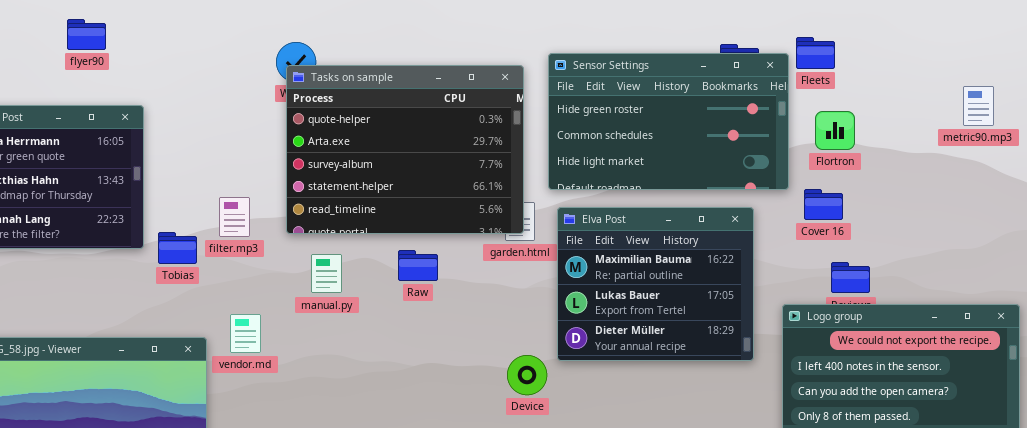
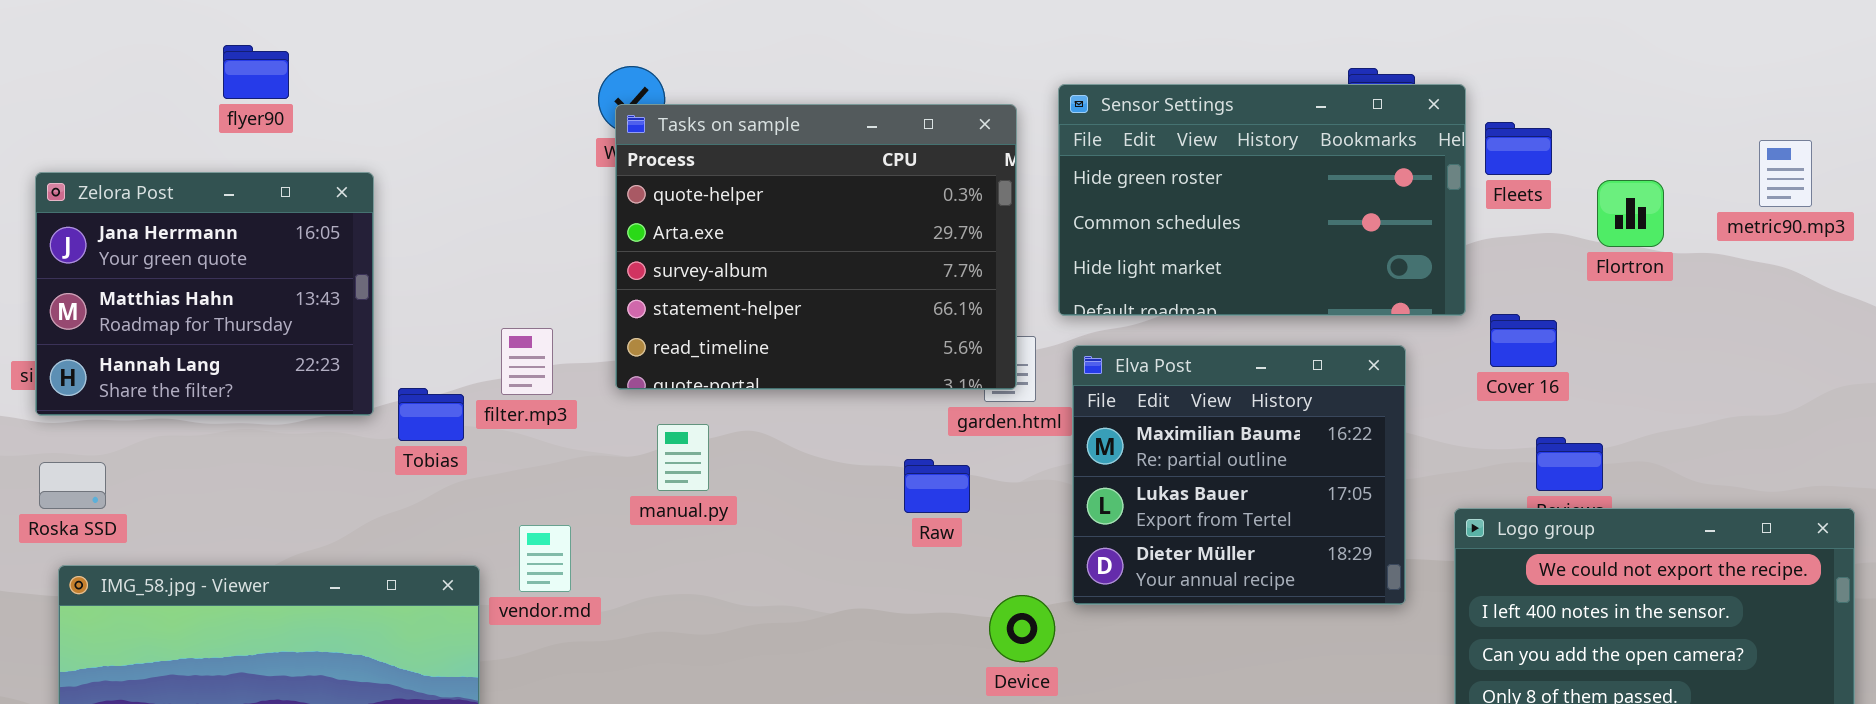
flyer90: [67,19,106,50] -> [223,45,289,99], moved
Fleets: [796,37,835,69] -> [1485,122,1552,175], moved
Flortron: [815,111,855,150] -> [1597,180,1664,247], moved
Raw: [398,250,438,281] -> [904,459,970,513], moved

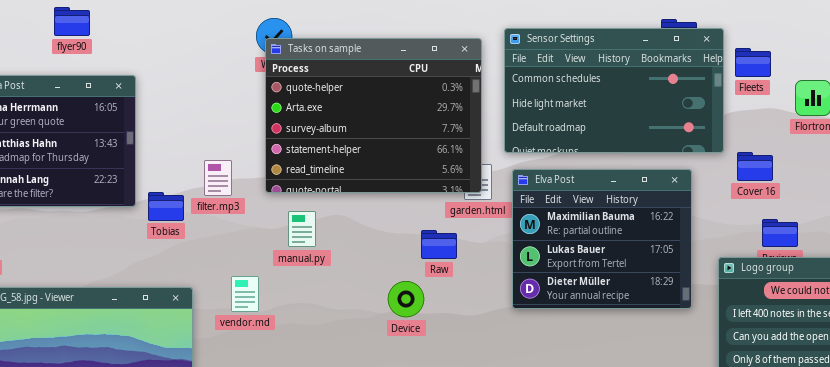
Sensor Settings: [1058,84,1466,316] -> [504,28,724,153], scrolled down 1 row
vendor.md: [519,525,571,592] -> [231,276,259,312], moved
Device: [989,595,1055,662] -> [388,281,424,317], moved

